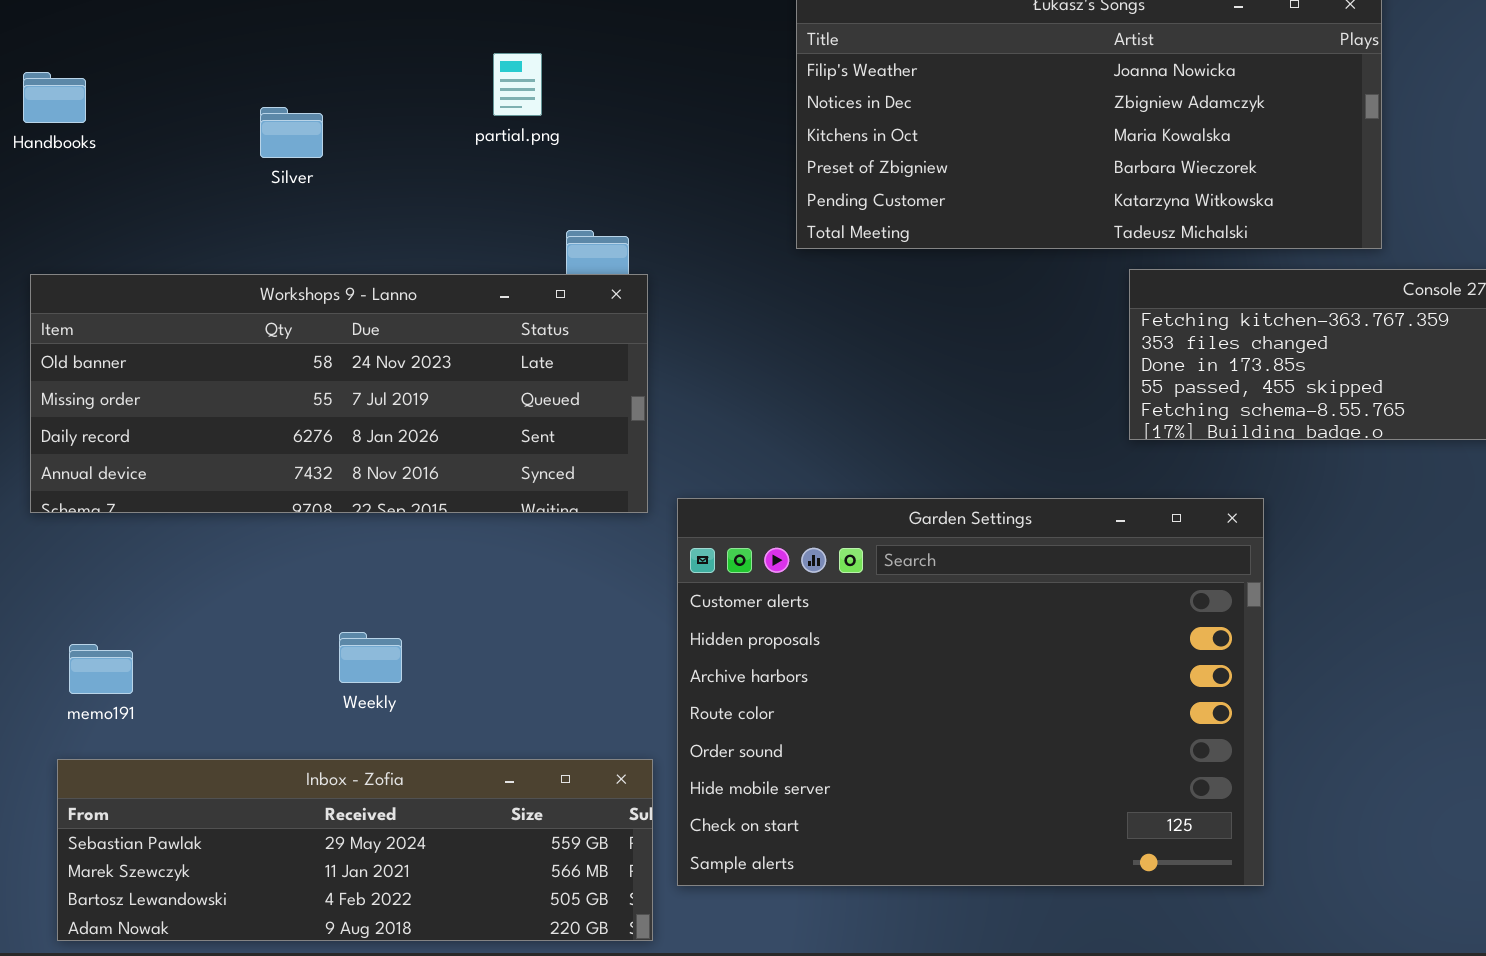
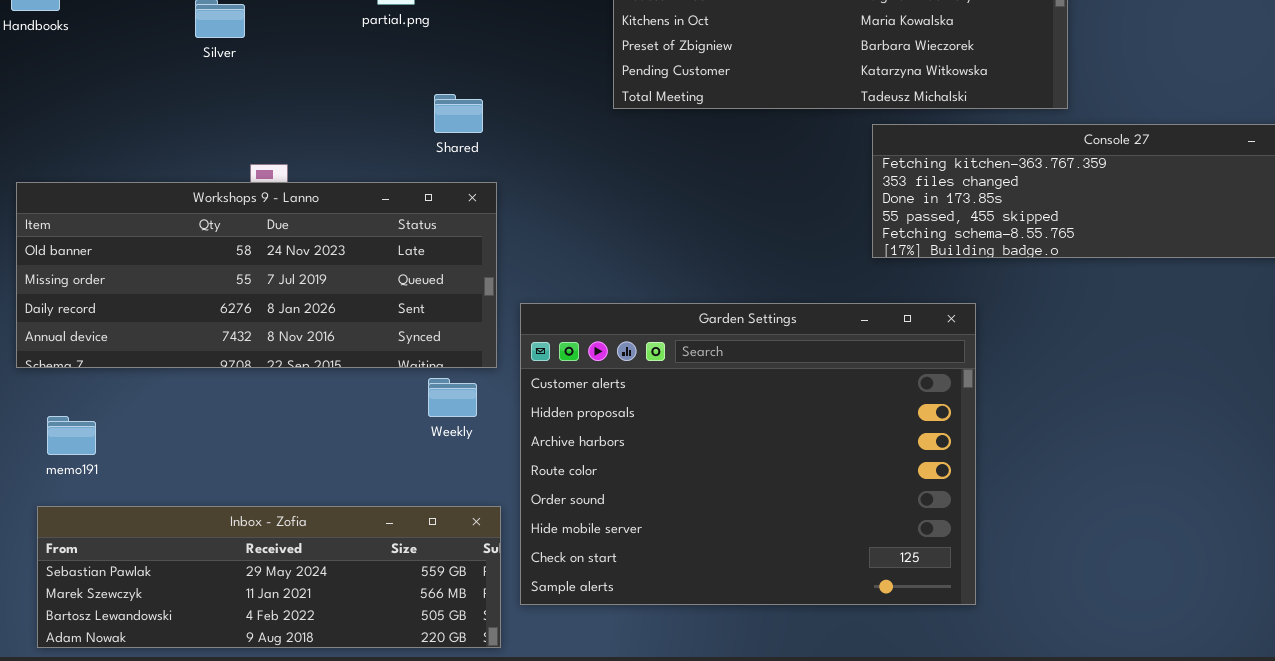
Workshops 9 - Lanno: [30,274,648,513] -> [16,182,497,368], moved
Weekly: [339,632,402,683] -> [428,378,477,417], moved

